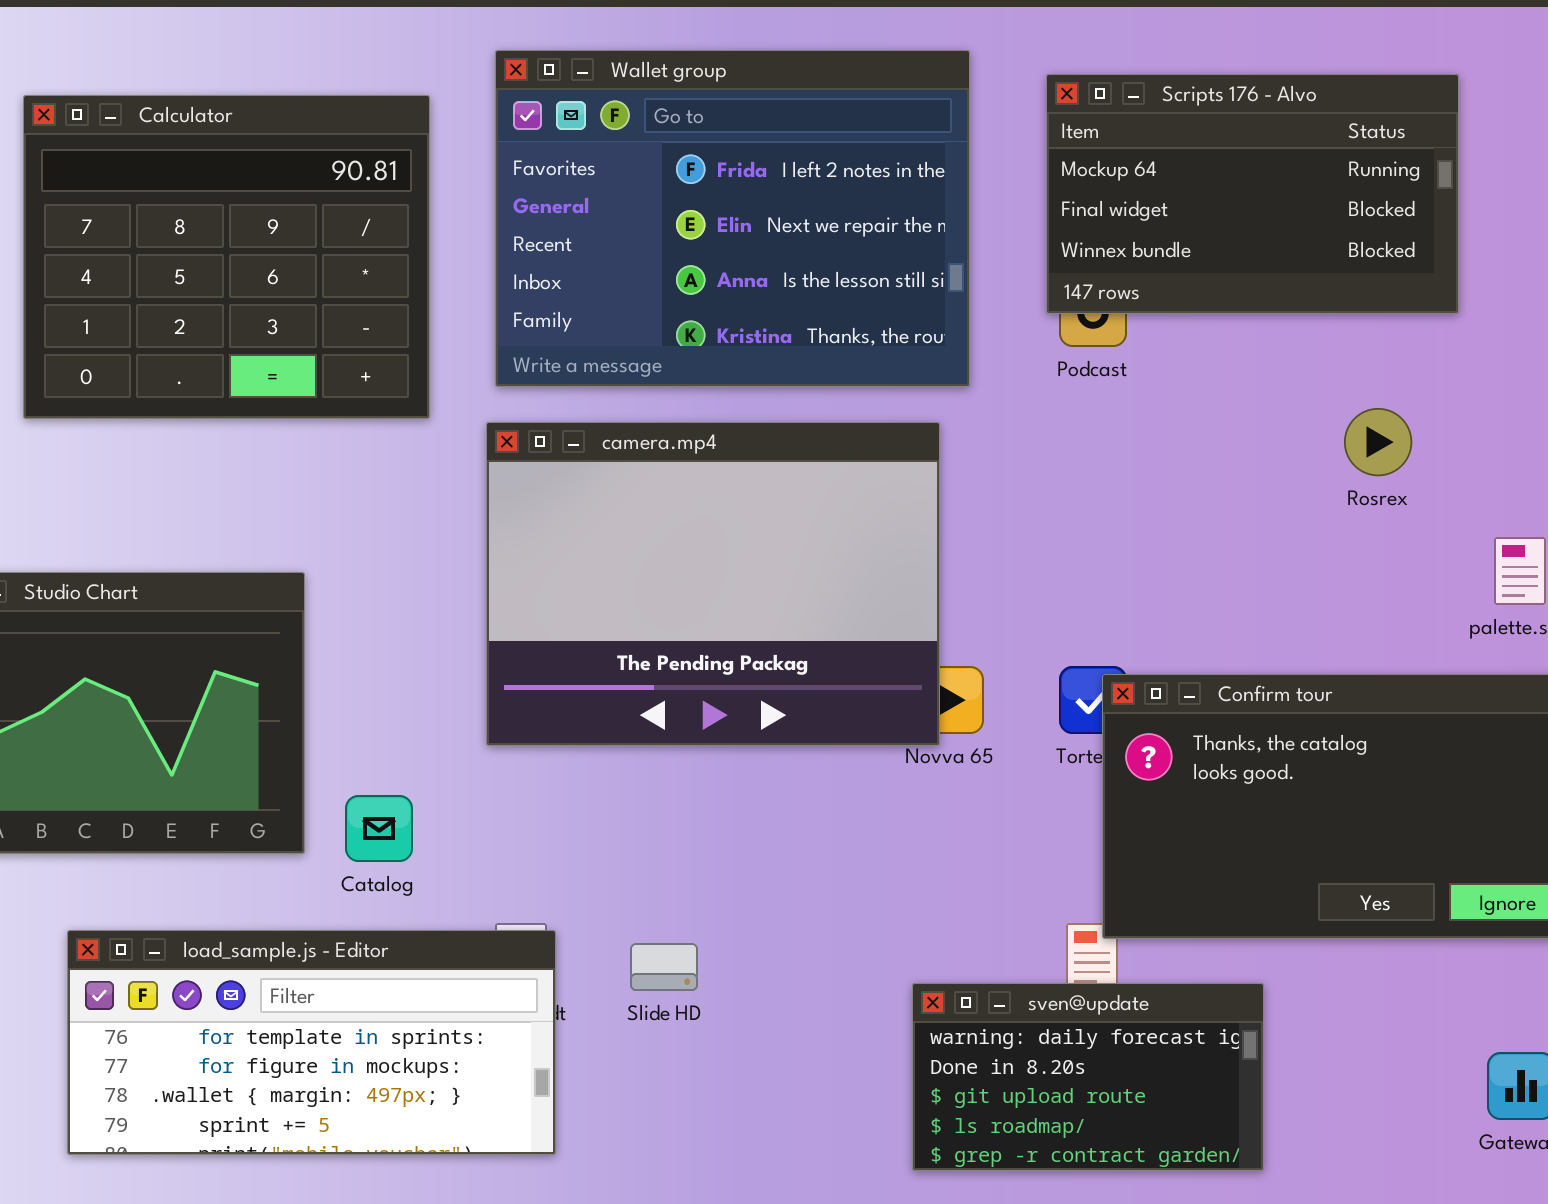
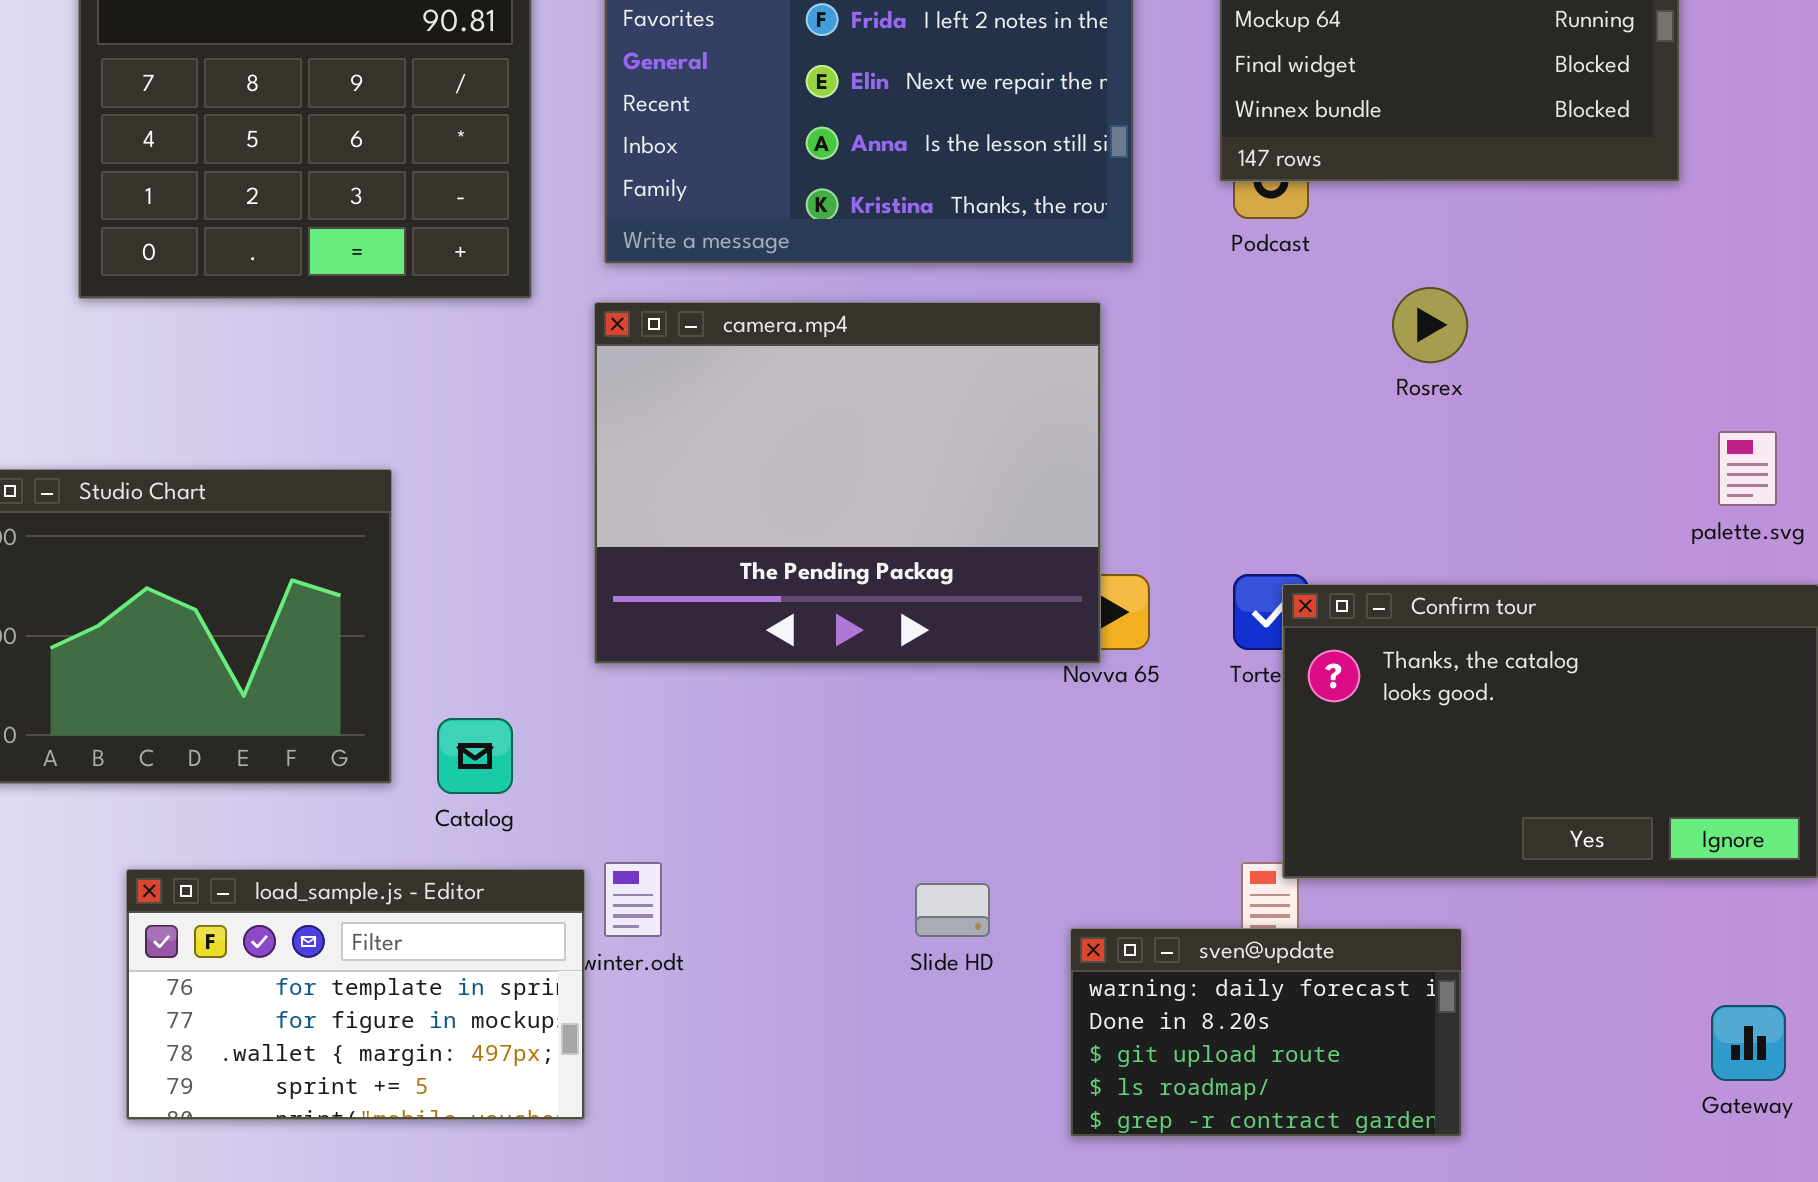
Rosrex: [1344,408,1412,476] -> [1392,287,1468,363], moved
load_sample.js - Editor: [67,930,556,1155] -> [126,869,585,1120], resized
Slide HD: [630,943,698,991] -> [915,883,990,937], moved

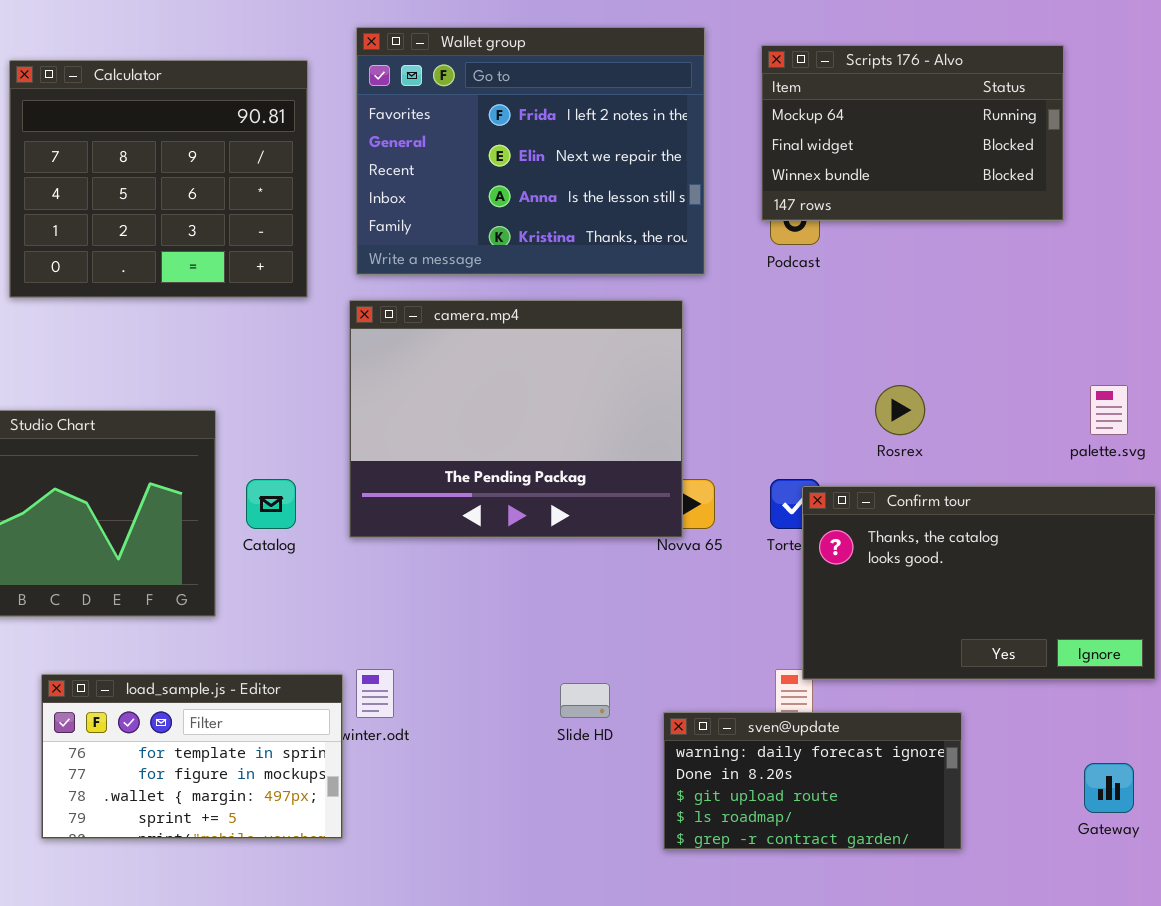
Rosrex: [1392,287,1468,363] -> [875,385,925,435], moved
Catalog: [437,718,513,794] -> [246,479,296,529], moved
sven@update: [1070,928,1462,1137] -> [663,712,962,850], resized

